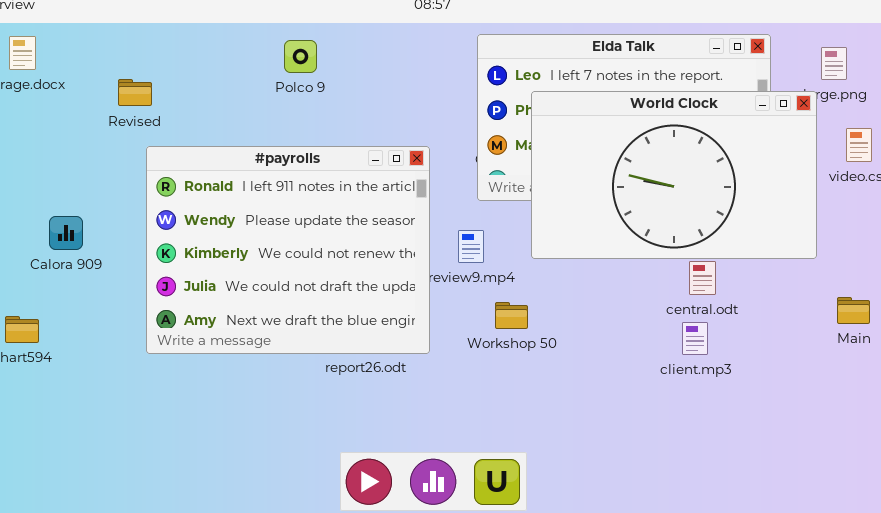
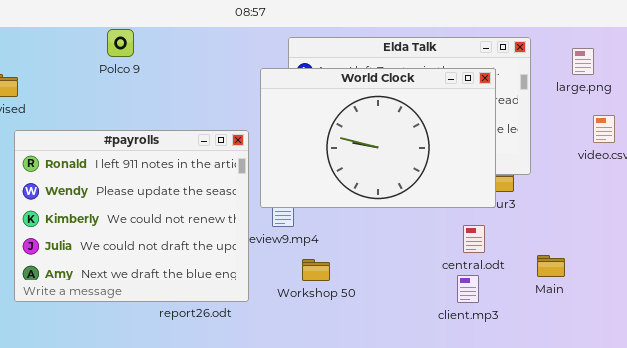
Polco 9: [284,40,317,73] -> [107,29,134,57], moved
World Clock: [531,91,817,259] -> [260,68,496,208], moved
Main: [837,297,870,324] -> [537,255,565,277], moved

